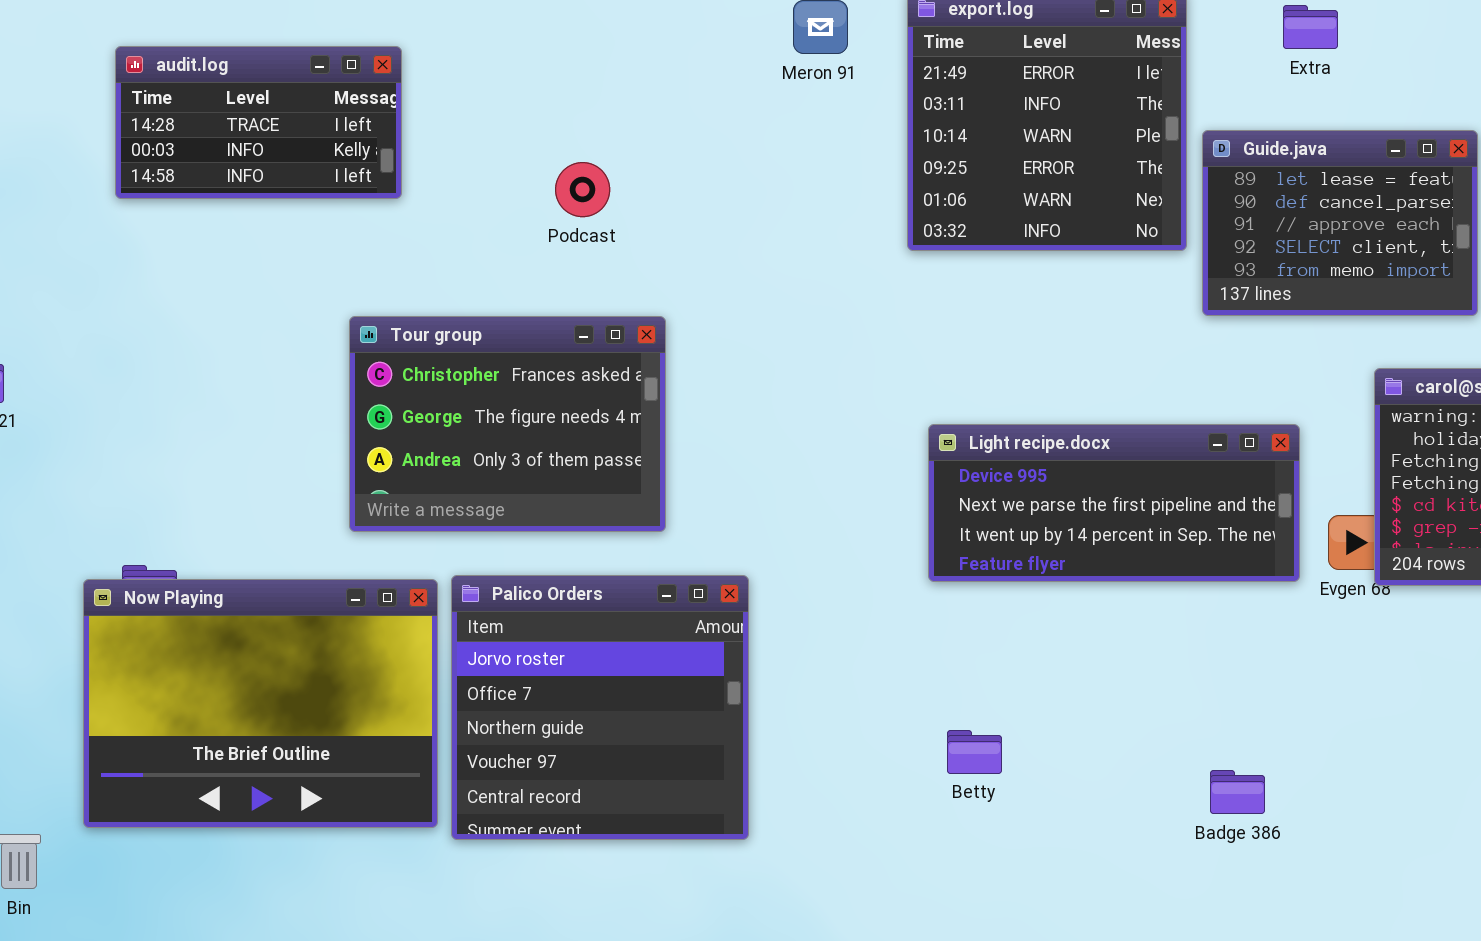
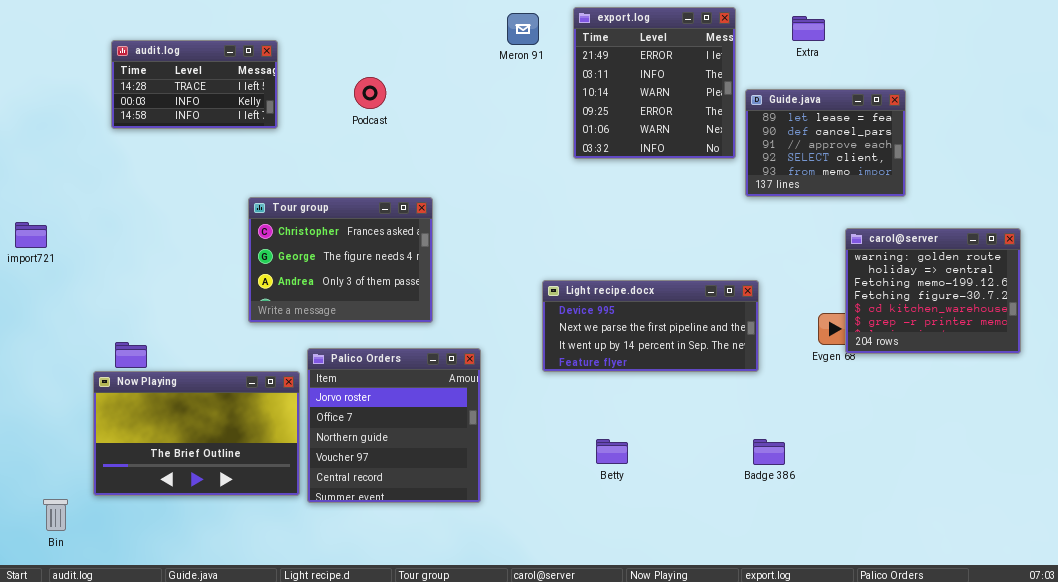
Podcast: [555,162,610,217] -> [354,77,386,109], moved
Light recipe.docx: [928,424,1300,582] -> [542,280,759,372], moved
Now Playing: [83,579,438,828] -> [93,371,300,496], resized
Badge 386: [1210,770,1265,814] -> [753,439,785,465], moved

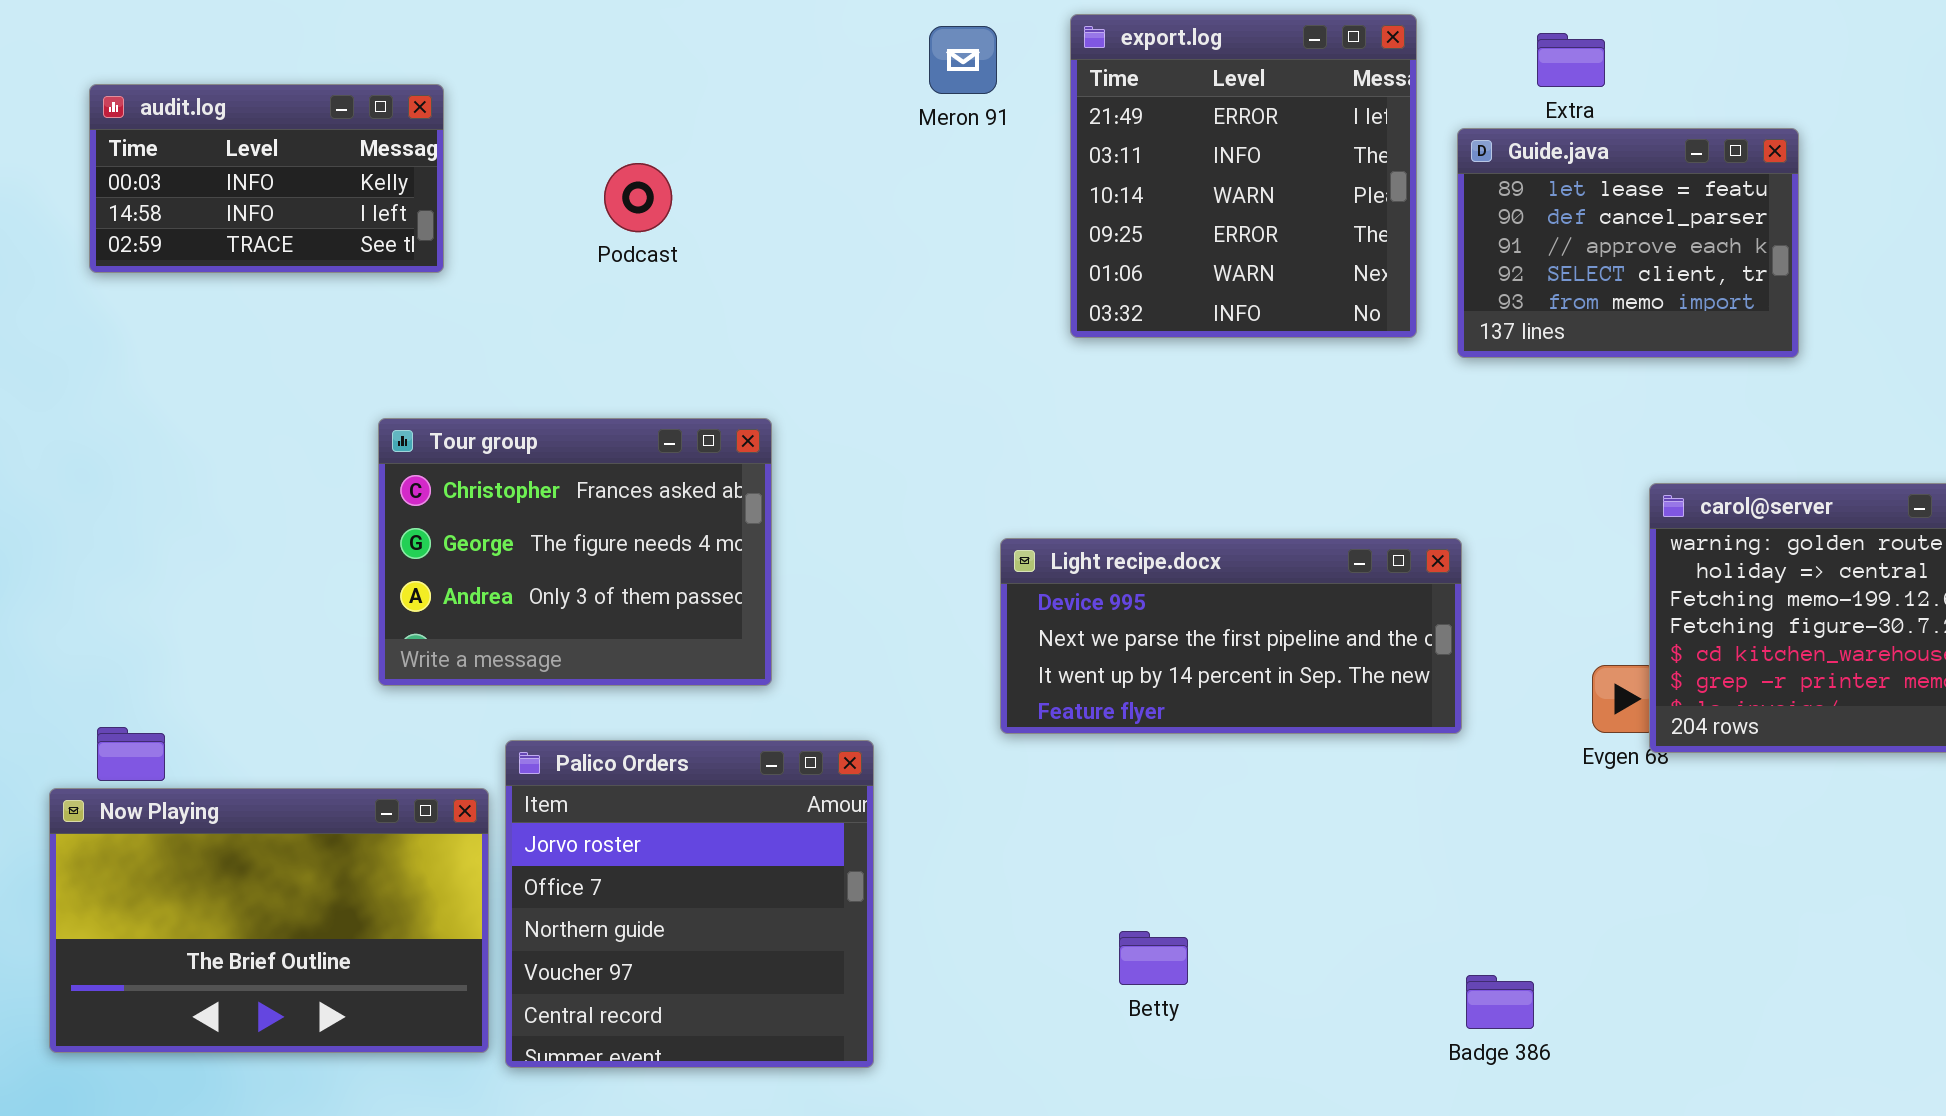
audit.log: [111,40,278,129] -> [89,84,444,273], scrolled down 1 row
Guide.java: [745,89,906,197] -> [1457,128,1799,358], moved
Light recipe.docx: [542,280,759,372] -> [1000,538,1462,734], moved
Badge 386: [753,439,785,465] -> [1466,975,1534,1029], moved

